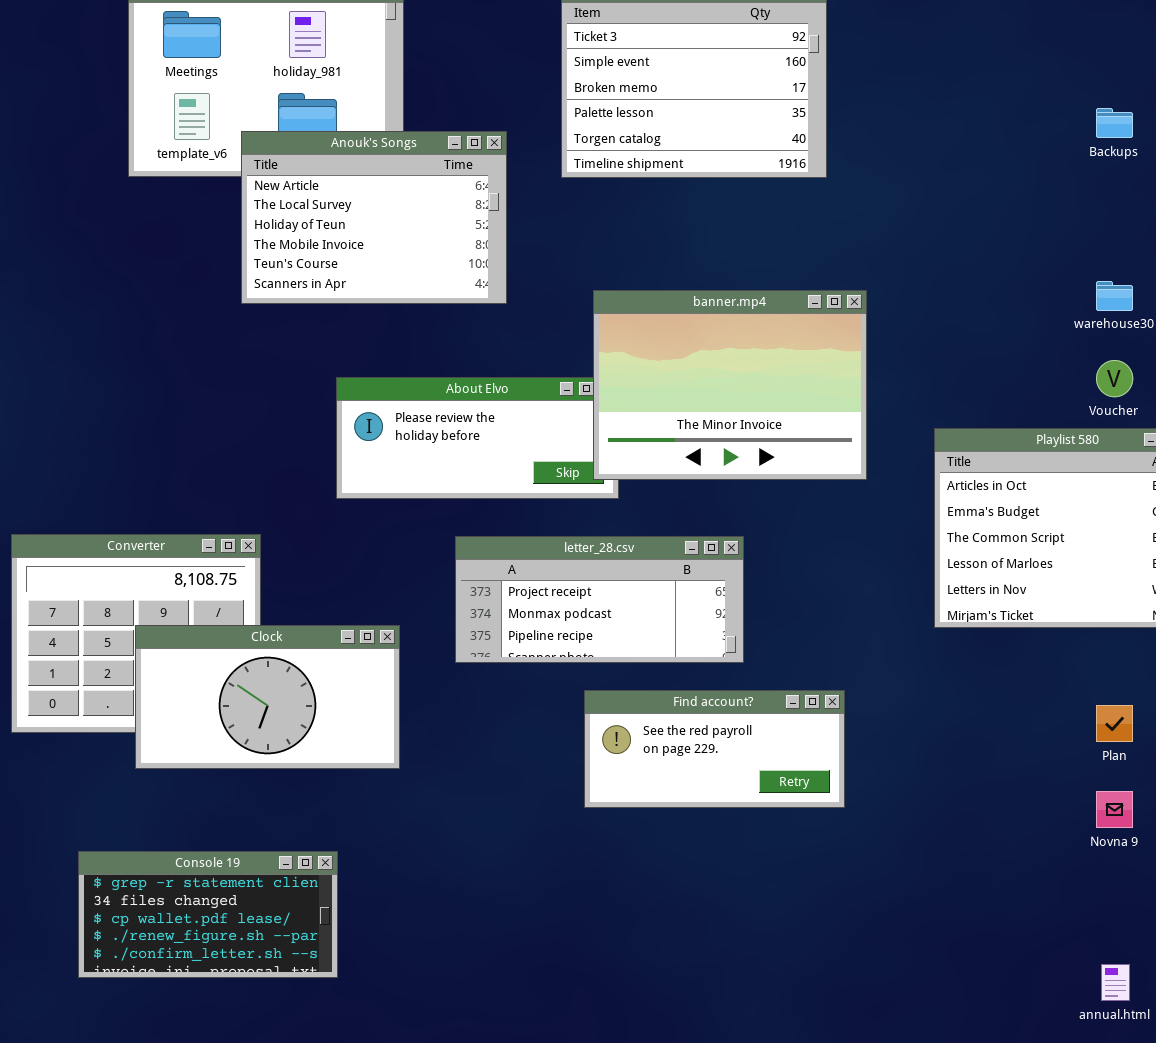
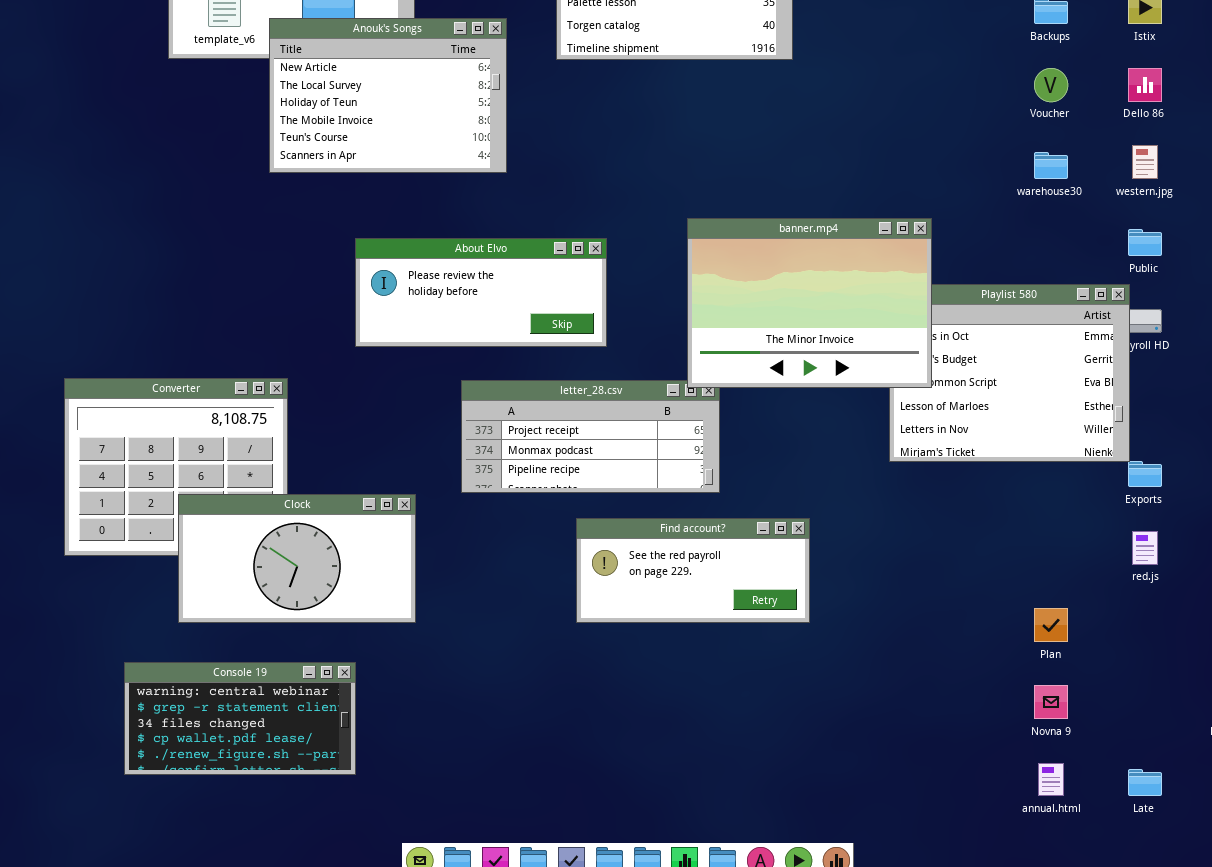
banner.mp4: [593,290,867,480] -> [687,218,932,388], moved
Voucher: [1096,360,1133,397] -> [1034,68,1068,102], moved
Clock: [135,625,400,769] -> [178,494,416,623], moved
Plan: [1096,705,1133,742] -> [1034,608,1068,642], moved
Novna 9: [1096,791,1133,828] -> [1034,685,1068,719], moved
Console 19: [78,851,338,978] -> [124,662,356,775], scrolled up 1 row

